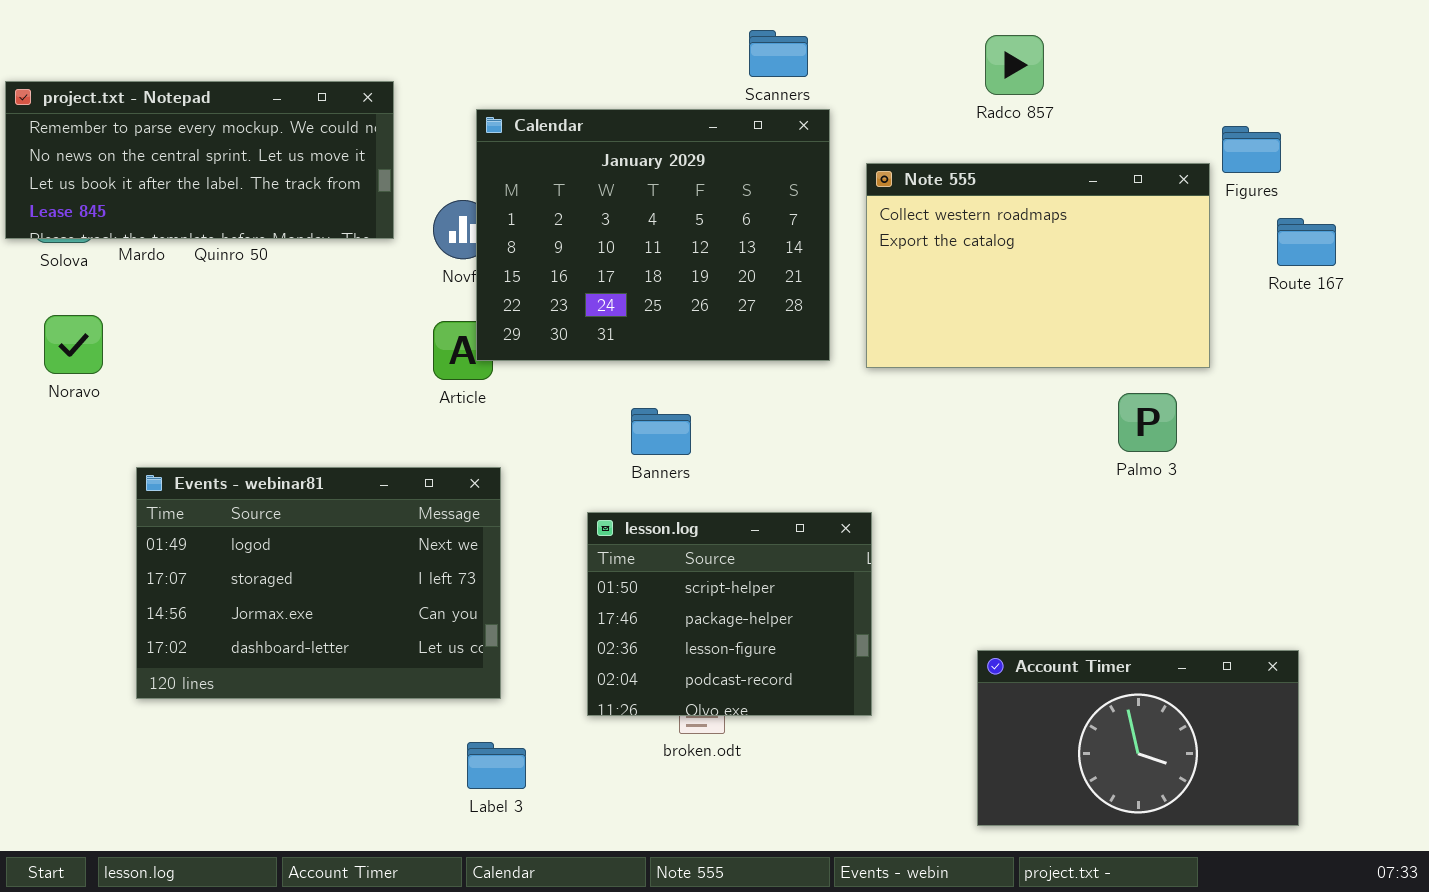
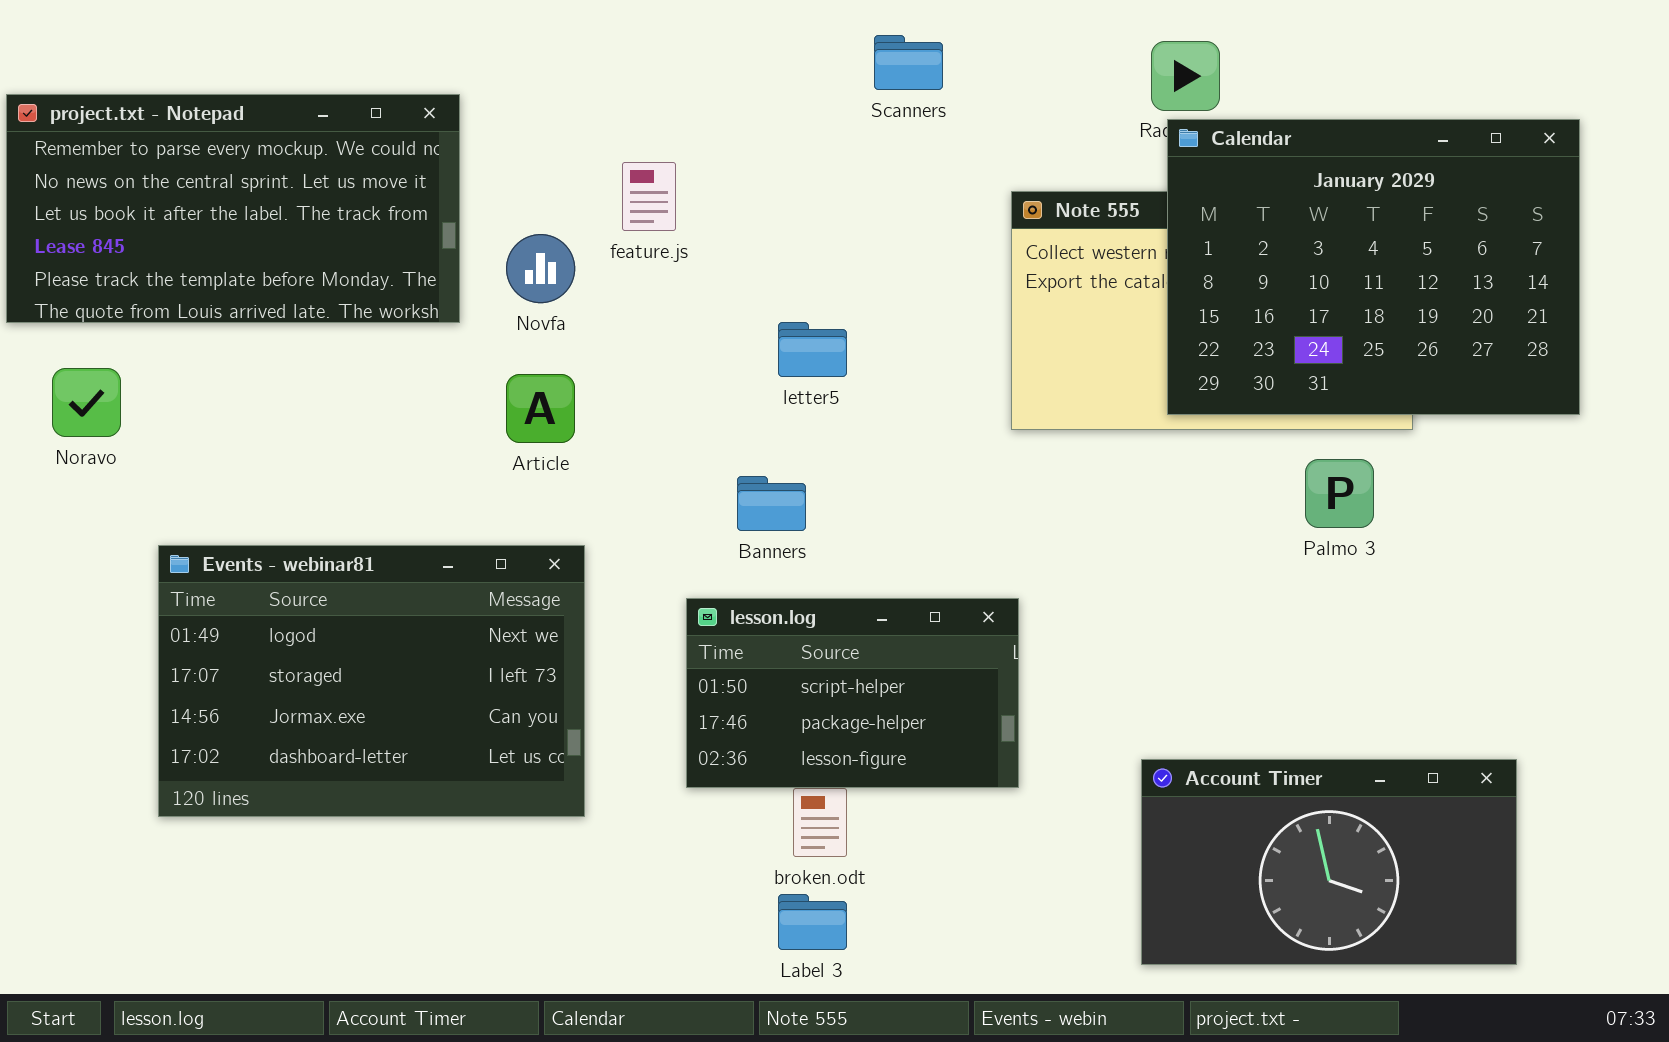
project.txt - Notepad: [5,81,394,239] -> [6,94,460,323], resized
Calendar: [476,109,830,361] -> [1167,119,1580,415], moved
lesson.log: [587,512,872,716] -> [686,598,1019,788], resized
Label 3: [467,742,526,789] -> [778,894,847,950], moved

